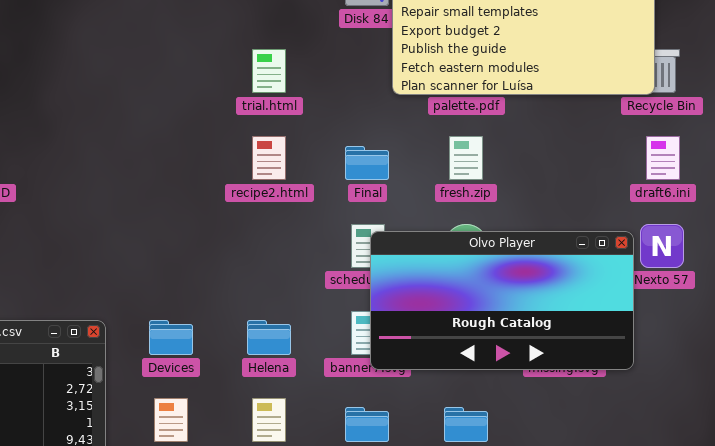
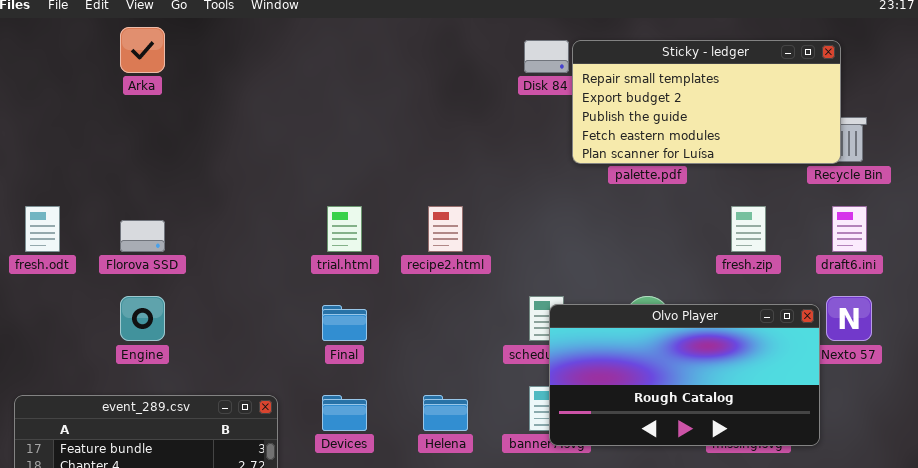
trial.html: [252,49,286,93] -> [327,206,362,252], moved
fresh.zip: [449,136,483,180] -> [731,206,766,252], moved
Final: [345,146,389,180] -> [322,305,367,341], moved

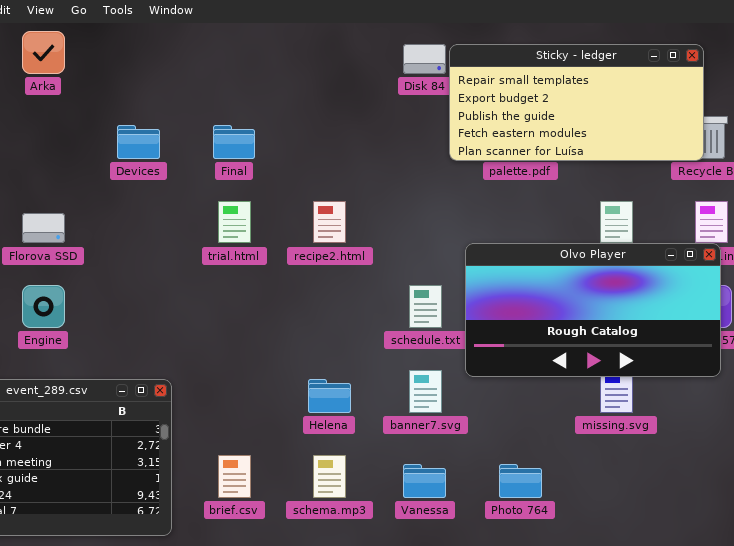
Olvo Player: [549,304,820,446] -> [465,243,721,377], moved
Final: [322,305,367,341] -> [213,125,255,159], moved
Devices: [322,395,367,431] -> [117,125,160,159], moved

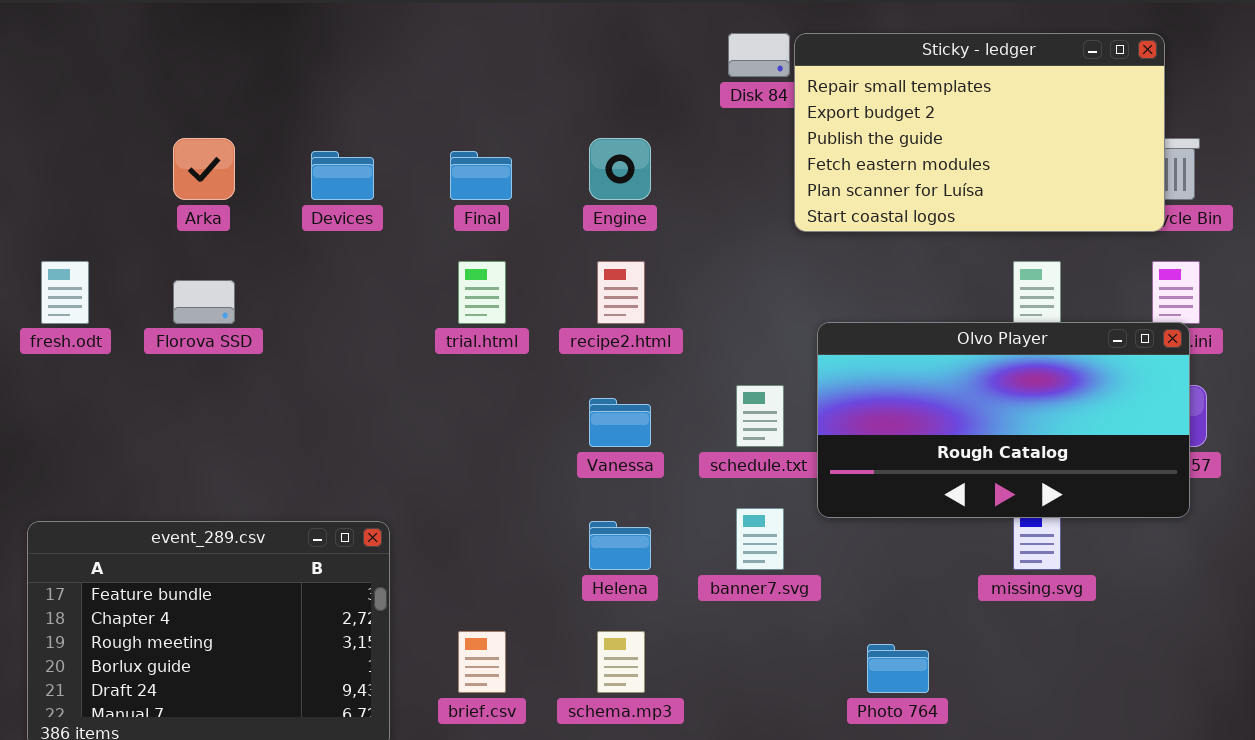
Arka: [22,31,65,74] -> [173,138,235,200], moved
Sticky - ledger: [449,44,704,161] -> [794,33,1165,232], resized
Engine: [22,285,65,328] -> [589,138,651,200], moved
Vanessa: [403,464,446,498] -> [589,398,651,447], moved

